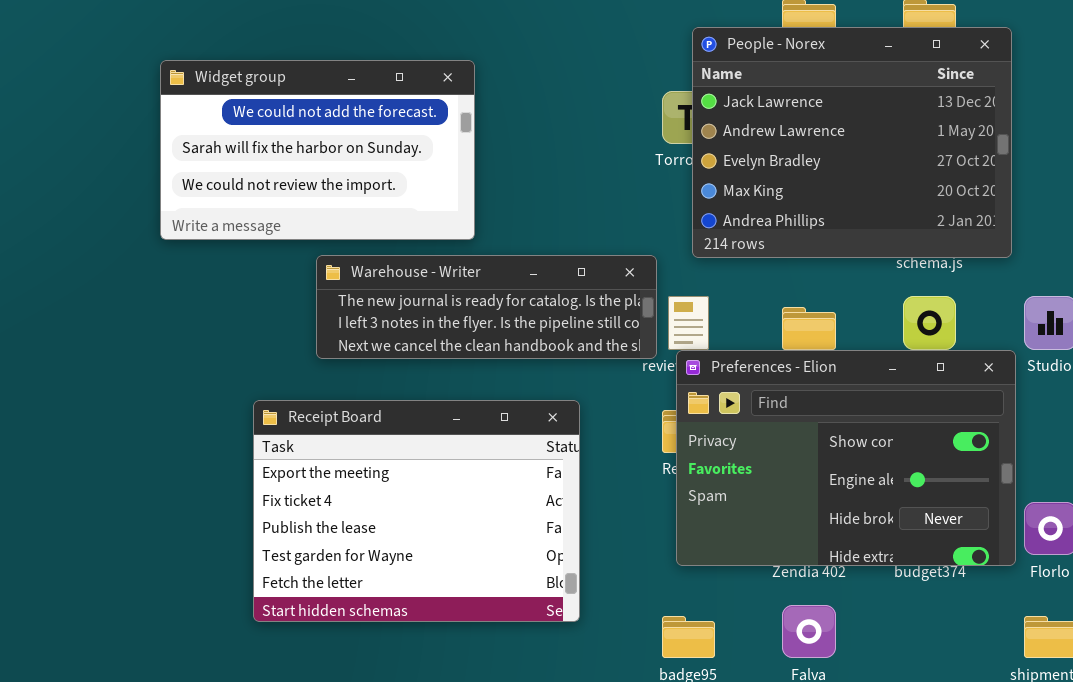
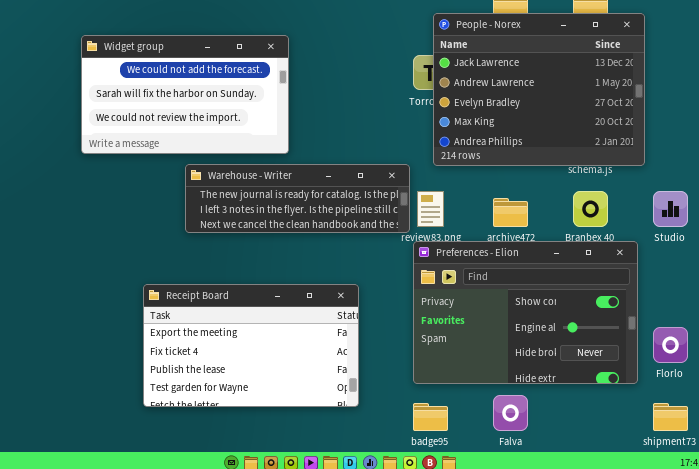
Preferences - Elion: [676,350,1016,566] -> [413,241,638,384], moved
Receipt Board: [253,400,580,622] -> [143,284,359,407], resized

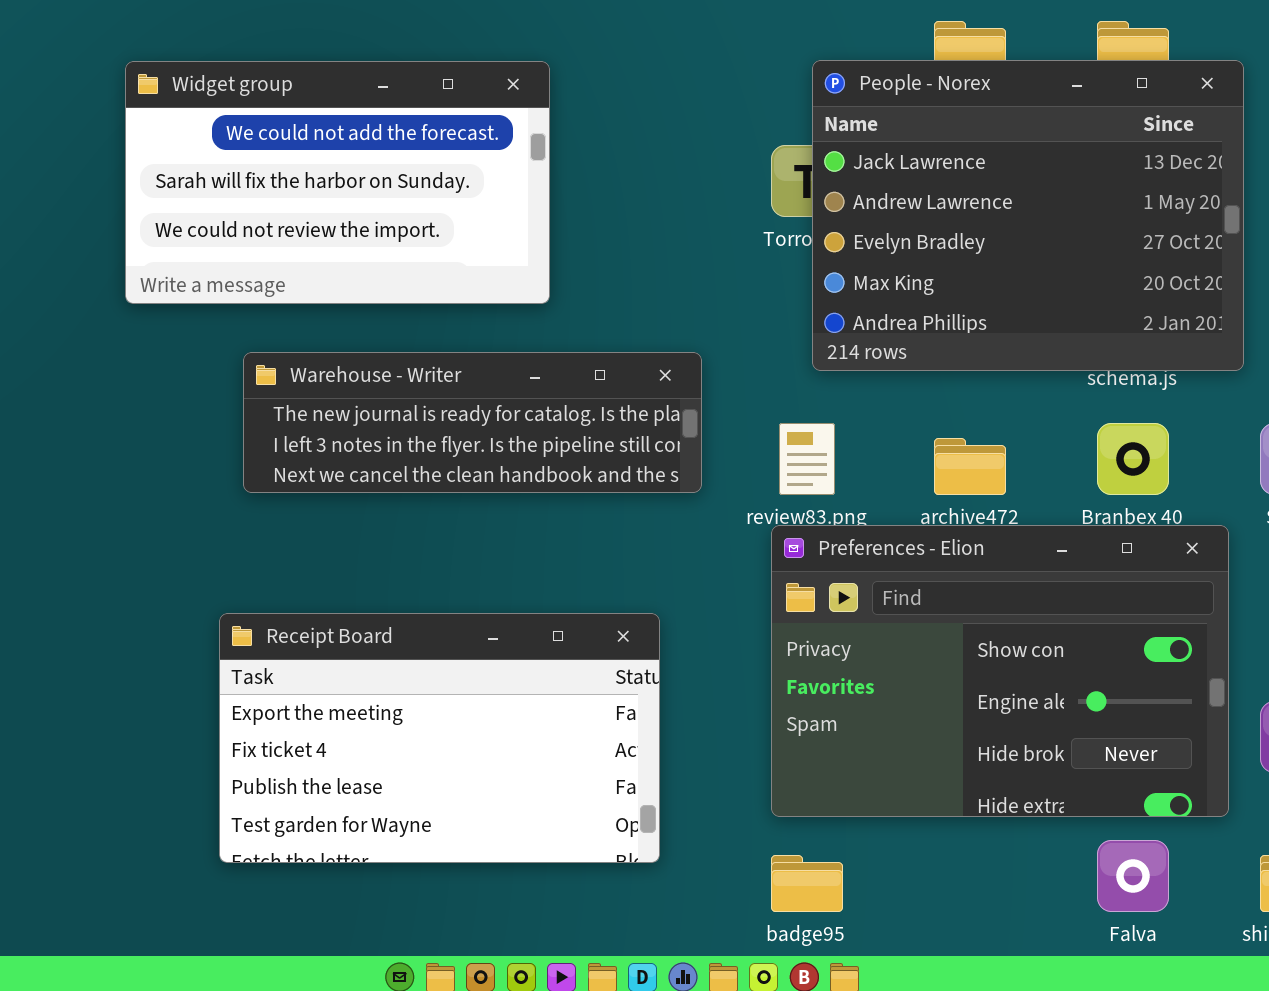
Widget group: [81,35,289,154] -> [125,61,550,304], moved
Warehouse - Writer: [185,164,410,233] -> [243,352,702,493], moved
Falva: [493,395,528,431] -> [1097,840,1169,912], moved

